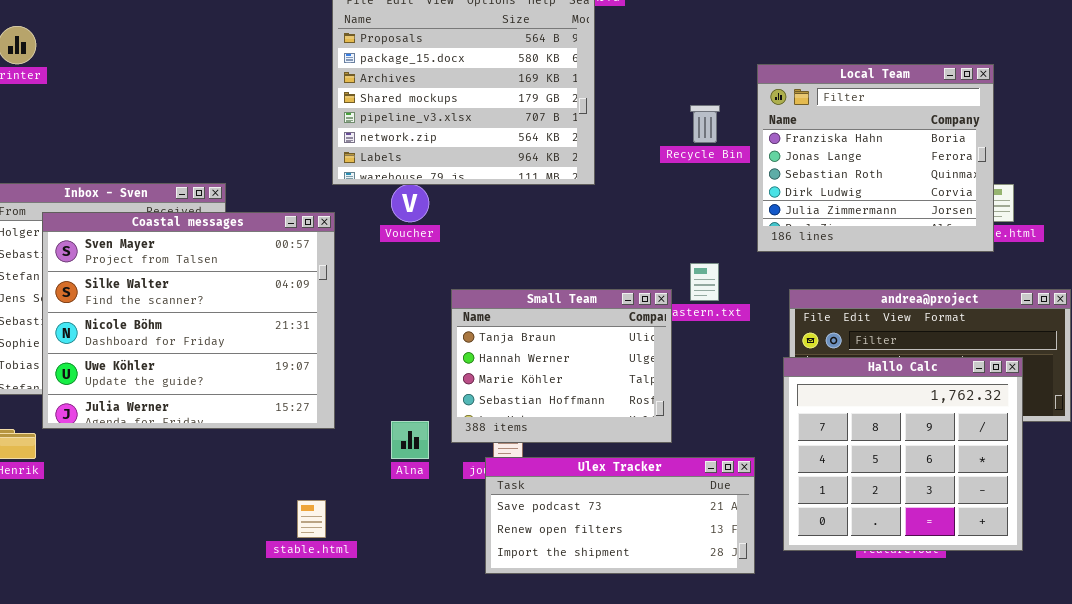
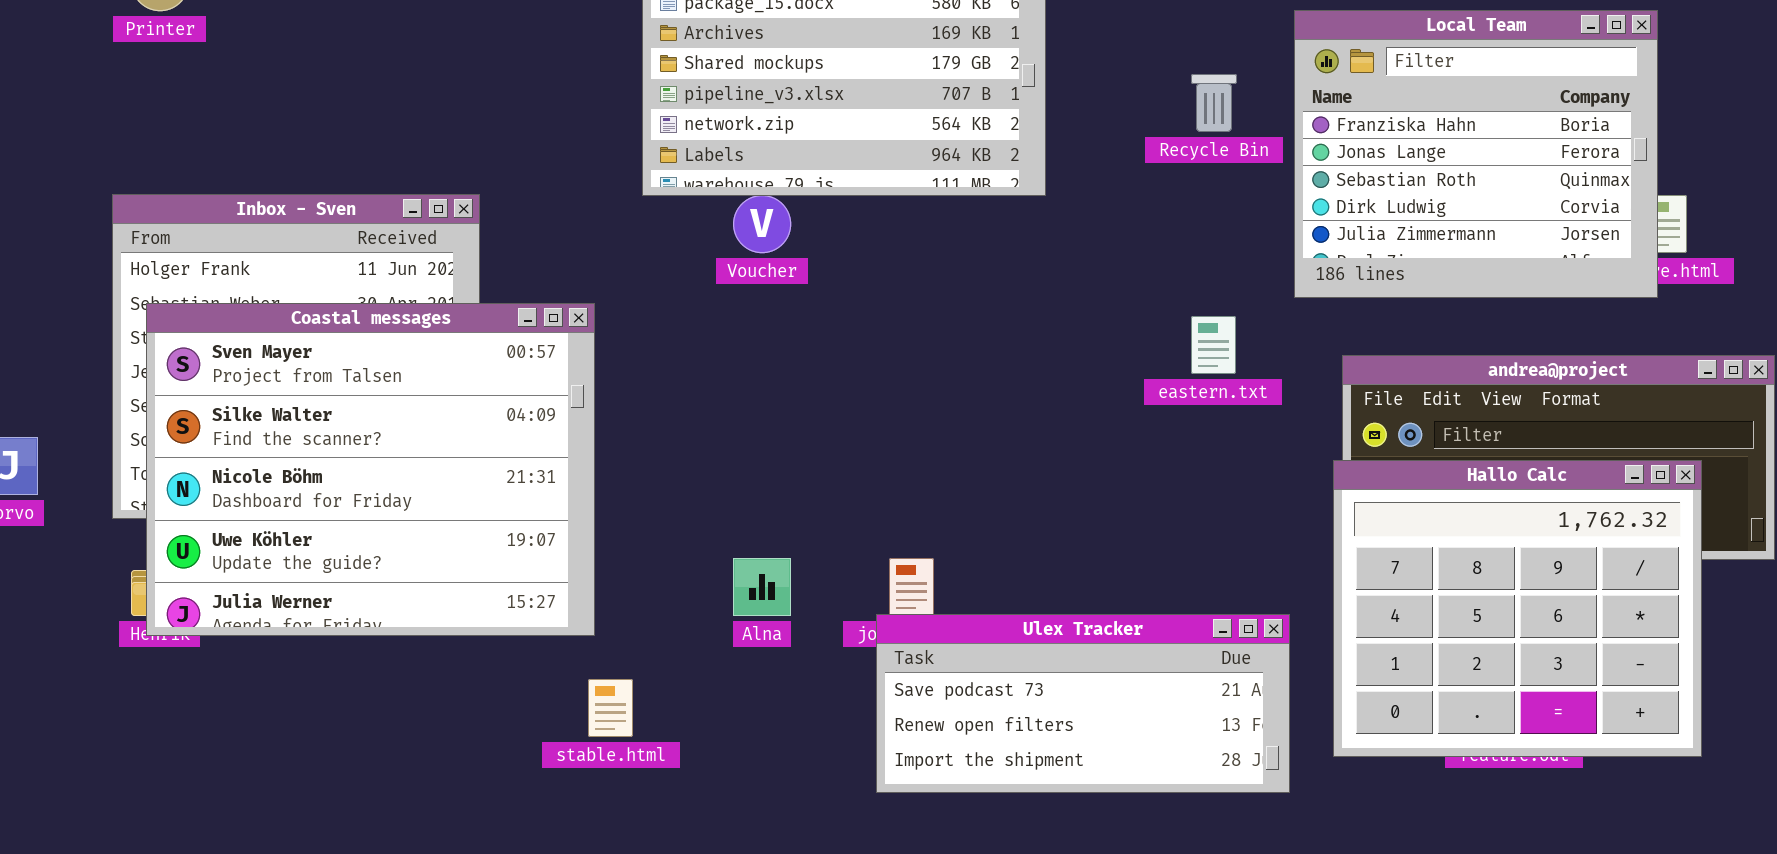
Coastal messages: [42,212,335,429] -> [146,303,595,636], moved
Small Team: [451,289,672,443] -> none, closed

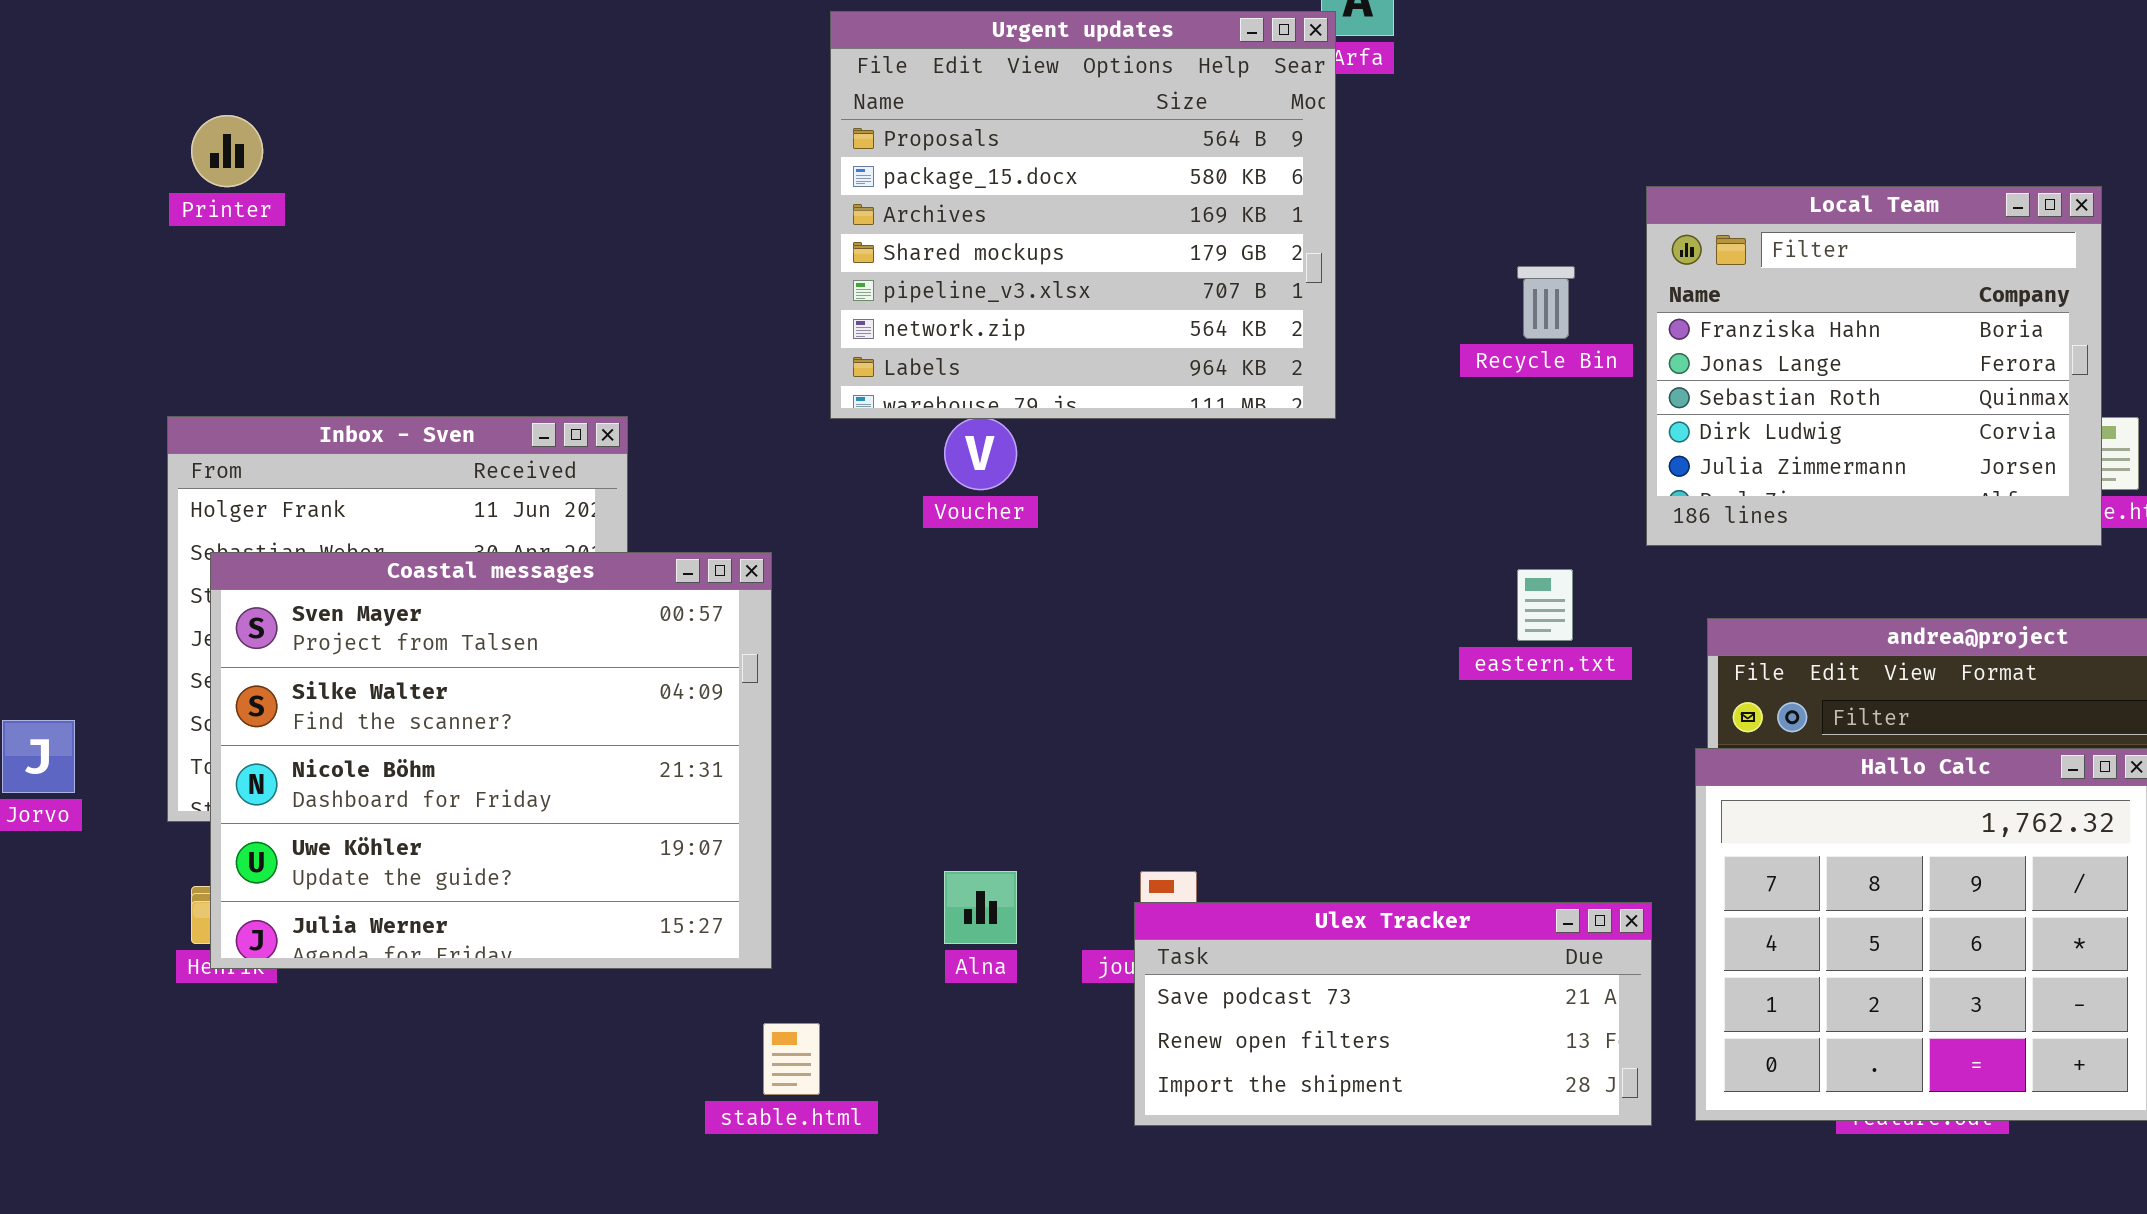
Ulex Tracker: [876,614,1290,793] -> [1134,902,1652,1126], moved

